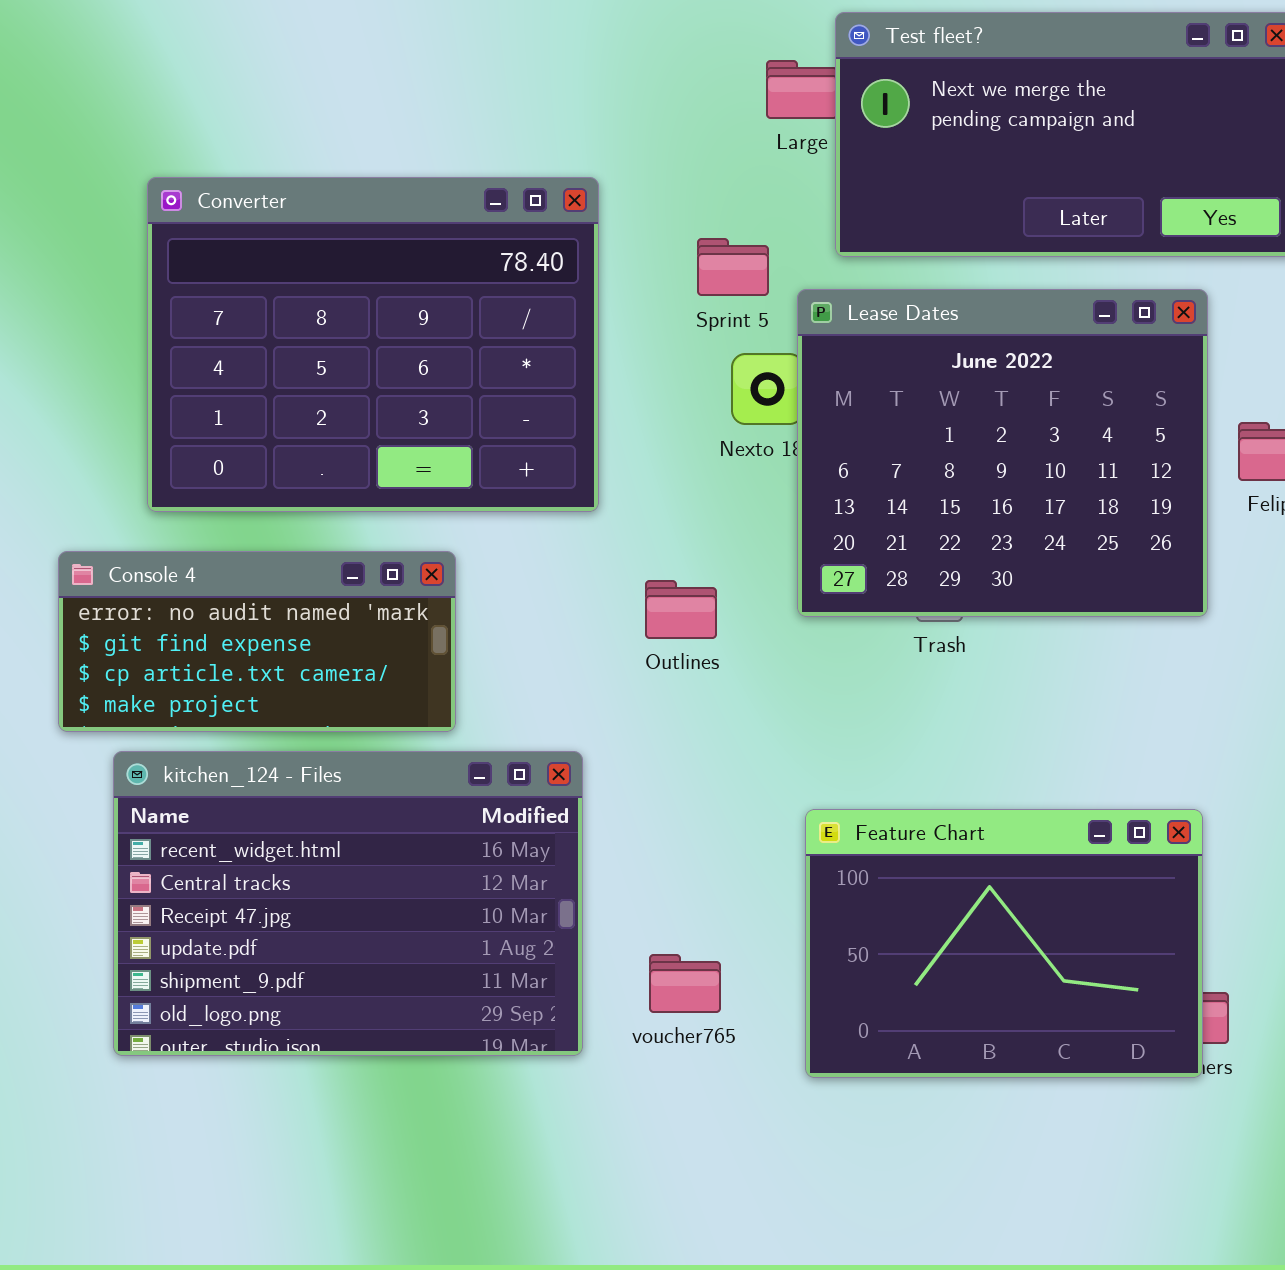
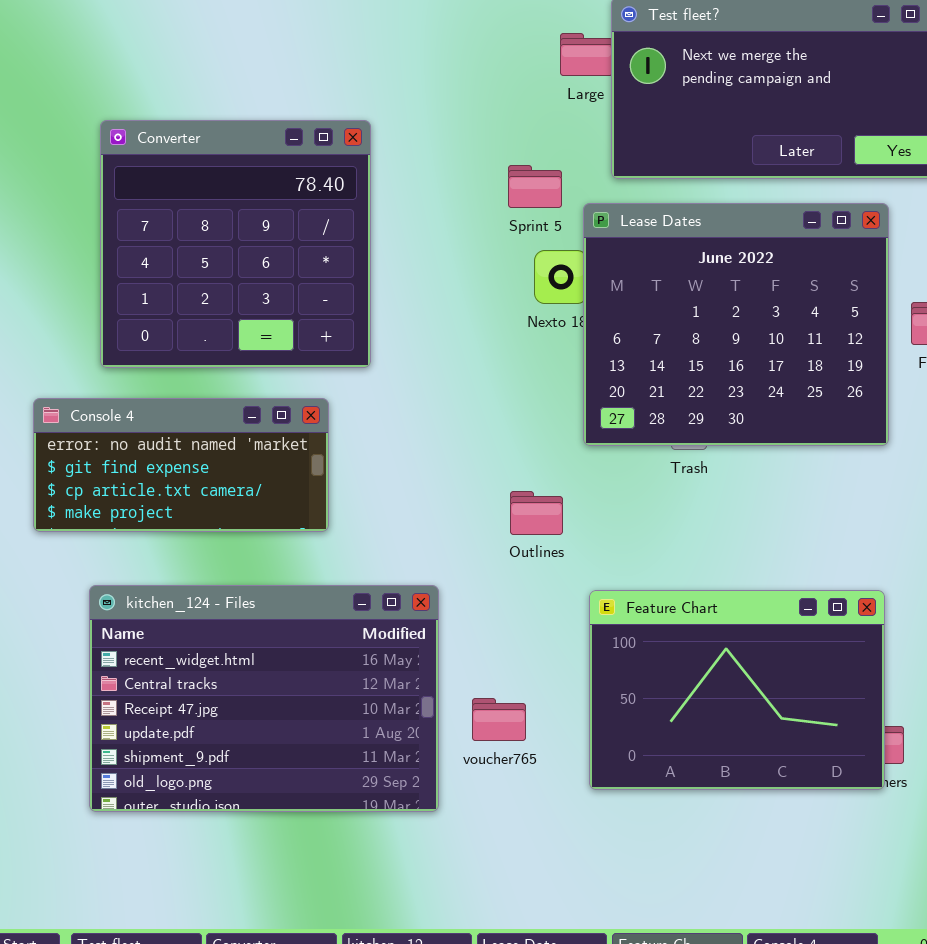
Converter: [147,177,599,512] -> [100,120,371,368], resized
Outlines: [645,580,717,639] -> [510,491,563,535], moved
kitchen_124 - Files: [113,751,583,1056] -> [89,585,439,812], moved

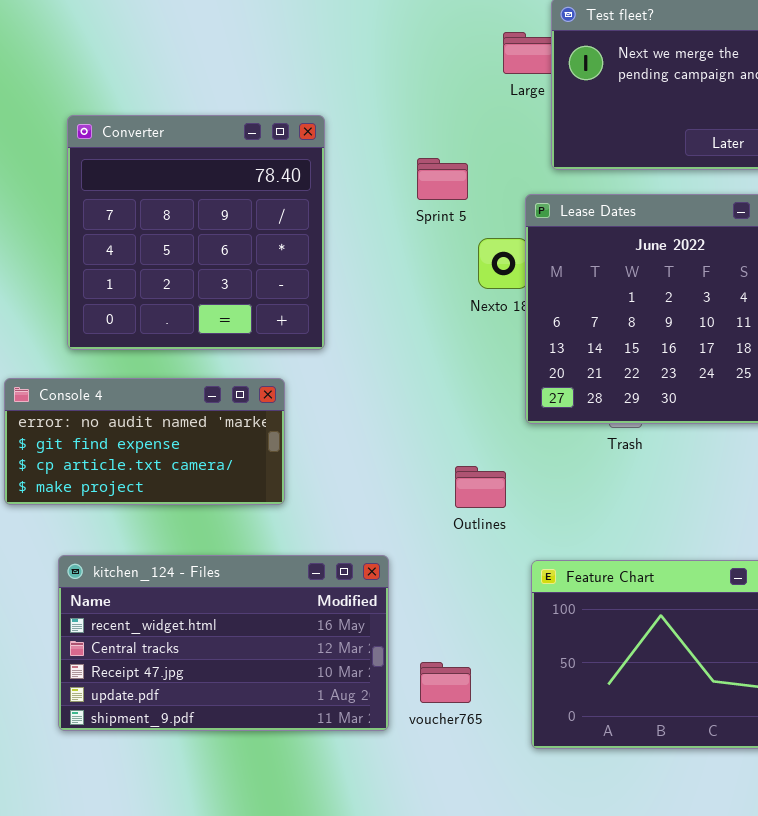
Sprint 5: [508,165,562,208] -> [417,158,468,200], moved
kitchen_124 - Files: [89,585,439,812] -> [58,555,389,731], resized

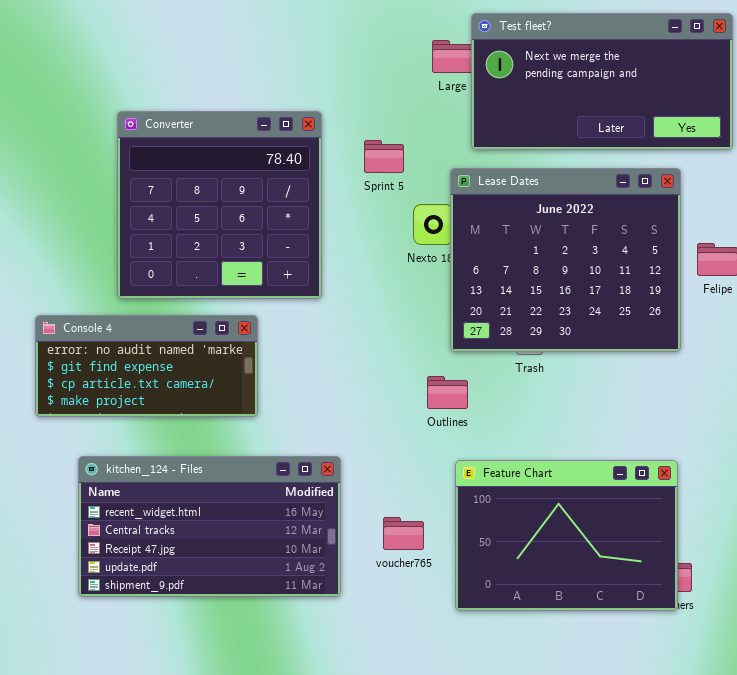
Converter: [67,115,325,350] -> [117,111,322,299], moved
Outlines: [455,466,506,508] -> [427,376,468,409], moved
voucher765: [420,662,471,703] -> [383,517,424,550], moved

